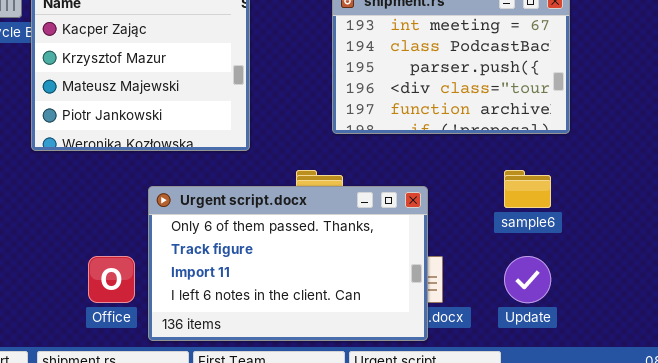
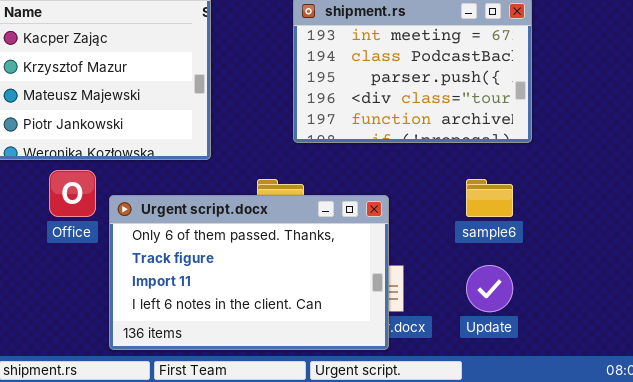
Office: [88,256,135,303] -> [49,170,96,217], moved

